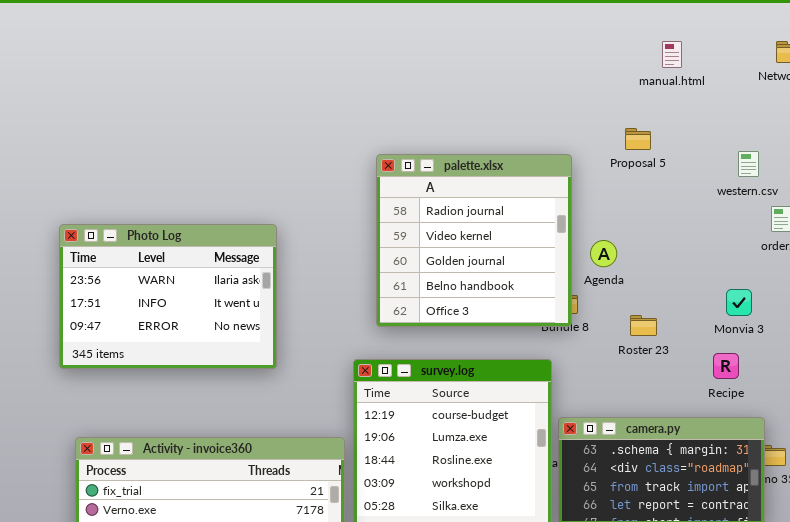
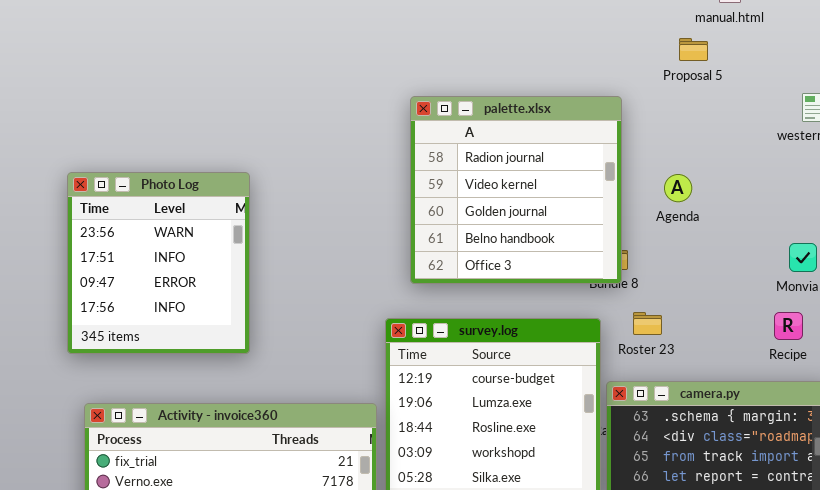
Proposal 5: [625,128,651,150] -> [679,38,708,61], moved
Photo Log: [59,224,277,369] -> [67,172,250,354], resized
Agenda: [590,240,617,267] -> [664,174,692,202], moved
Roster 23: [630,315,657,336] -> [633,312,662,335], moved

